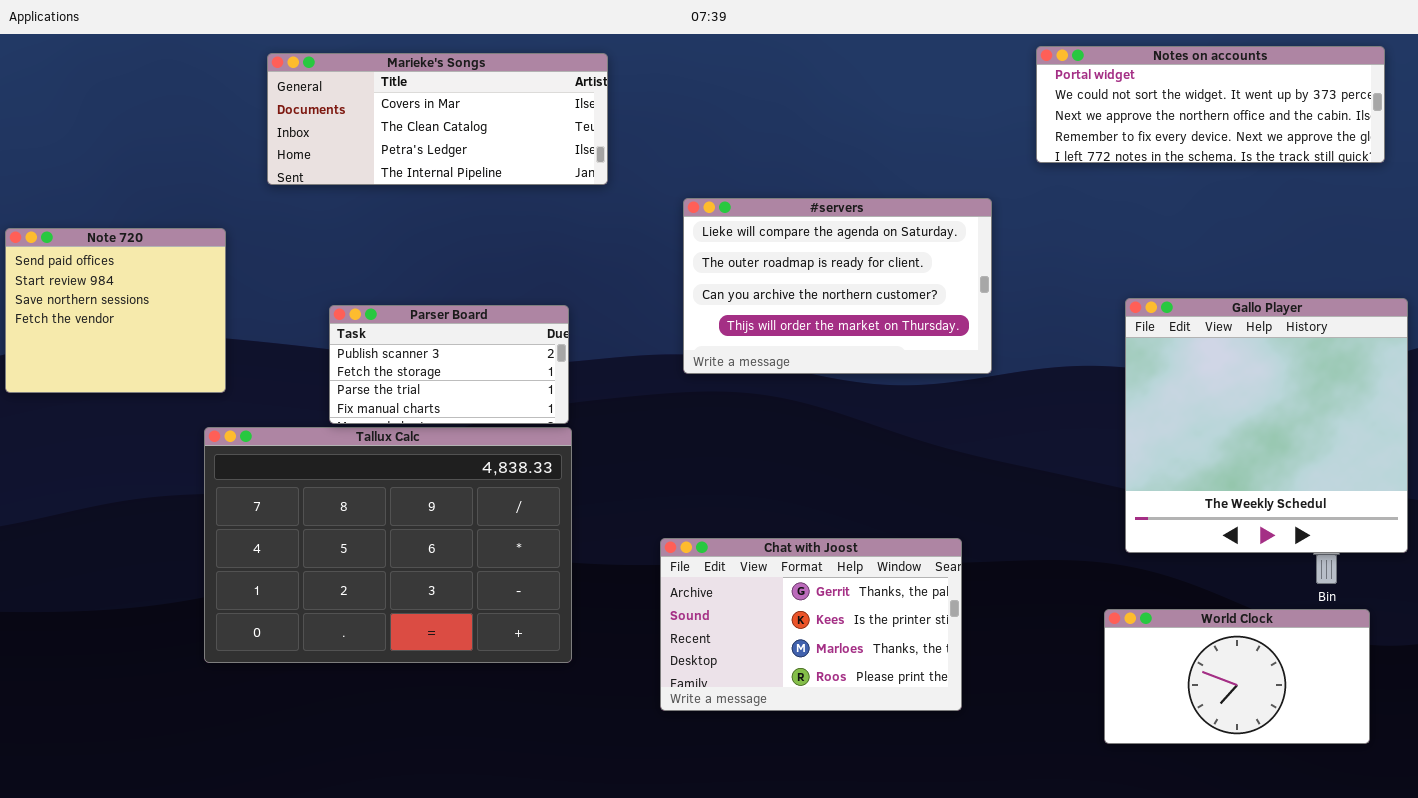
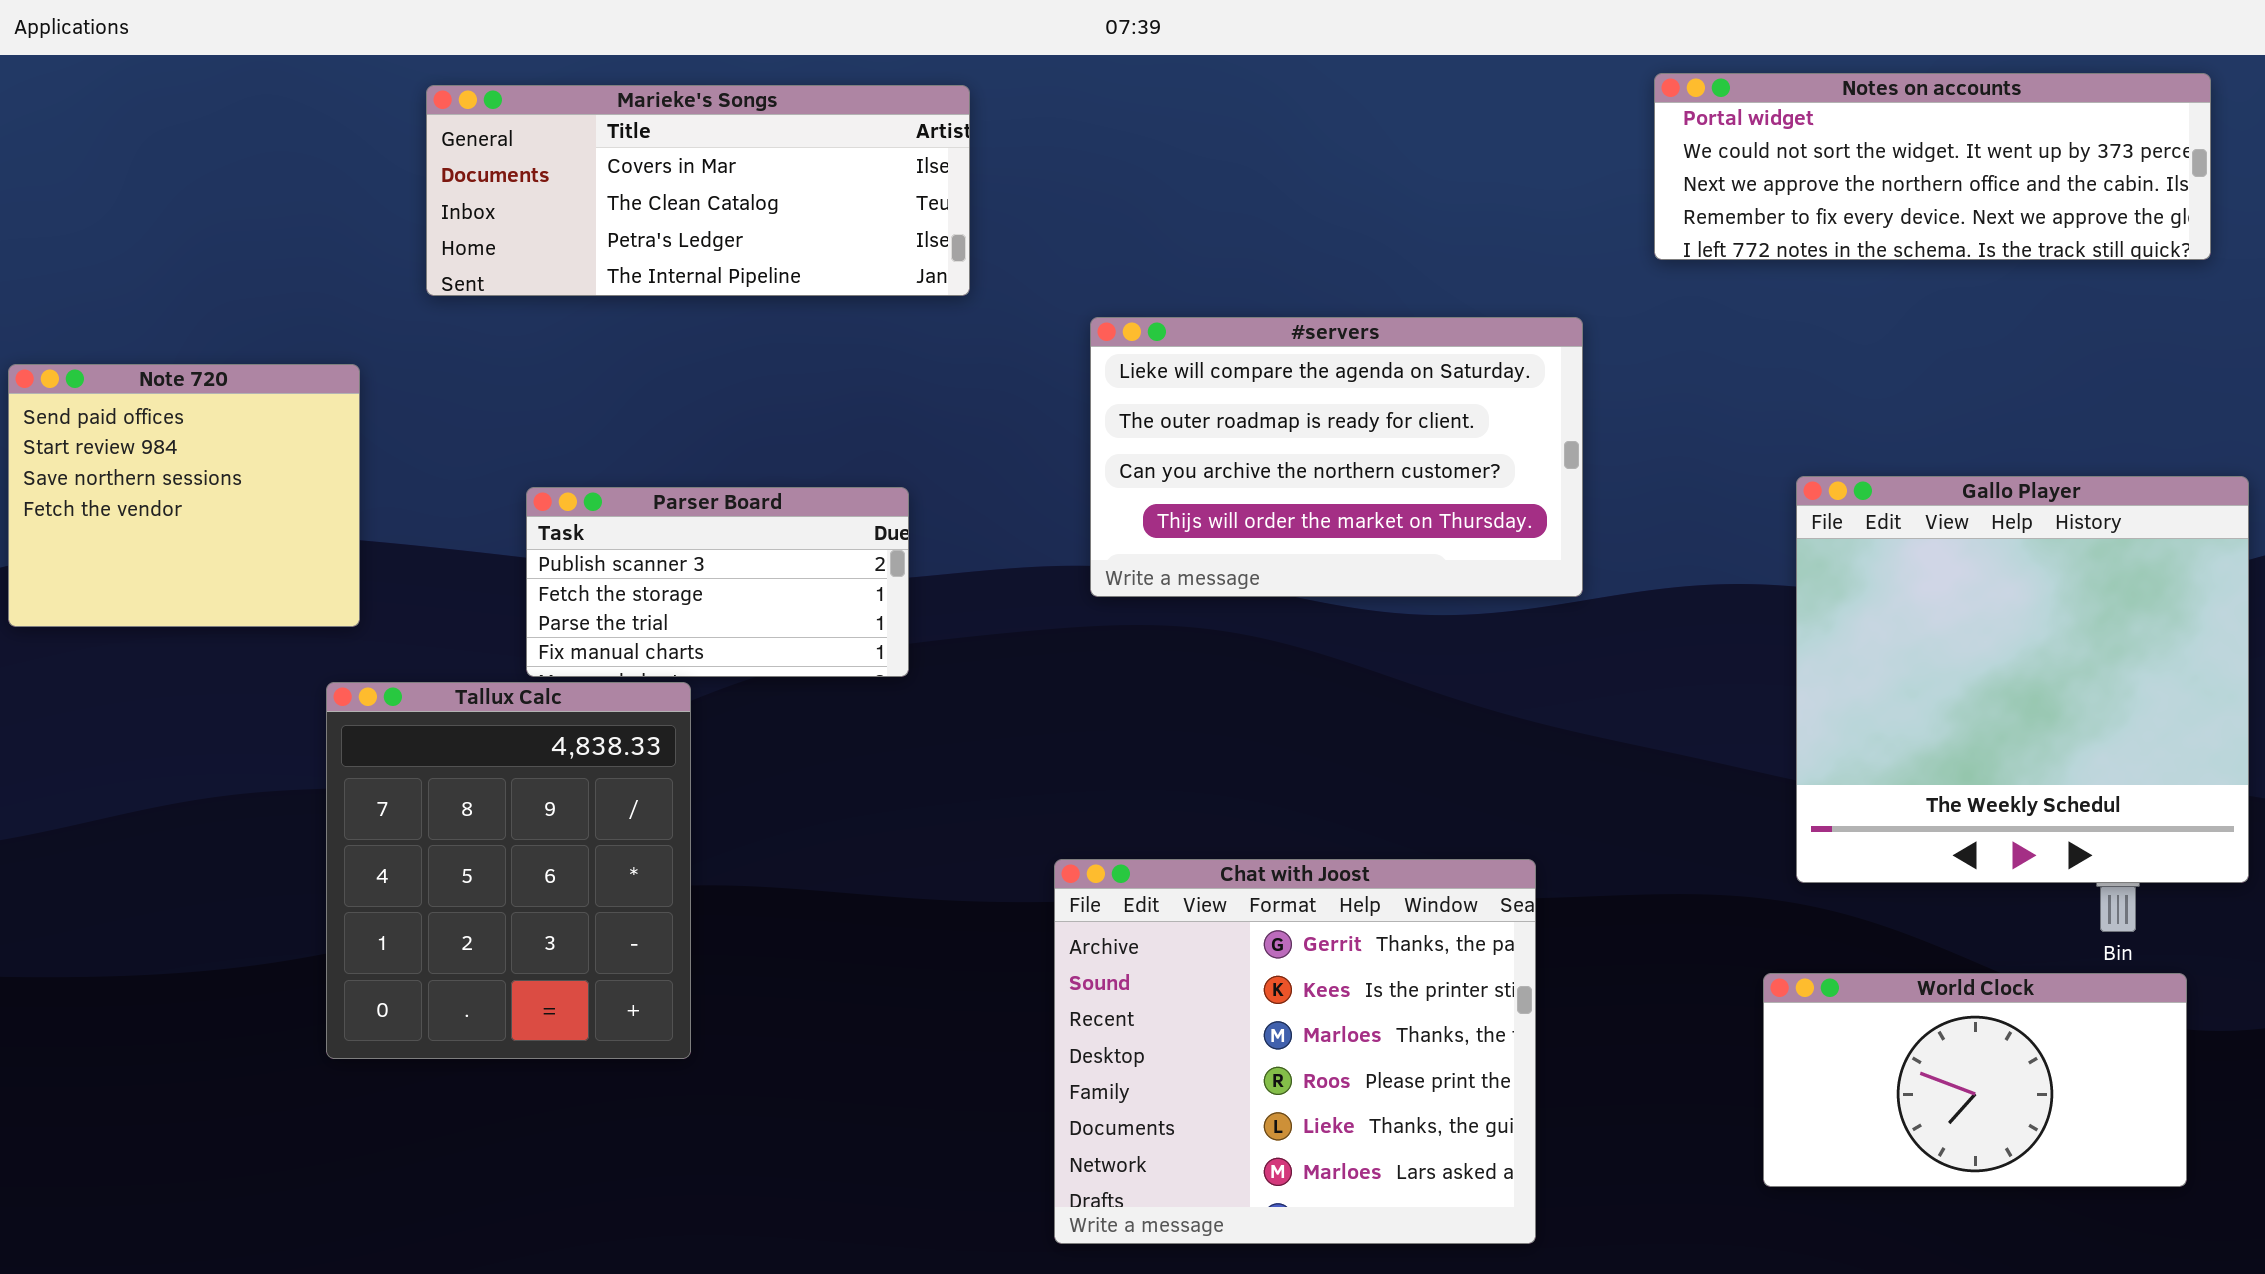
Tallux Calc: [204,427,572,663] -> [326,682,691,1059], resized
Chat with Joost: [660,538,962,711] -> [1054,859,1536,1244], resized

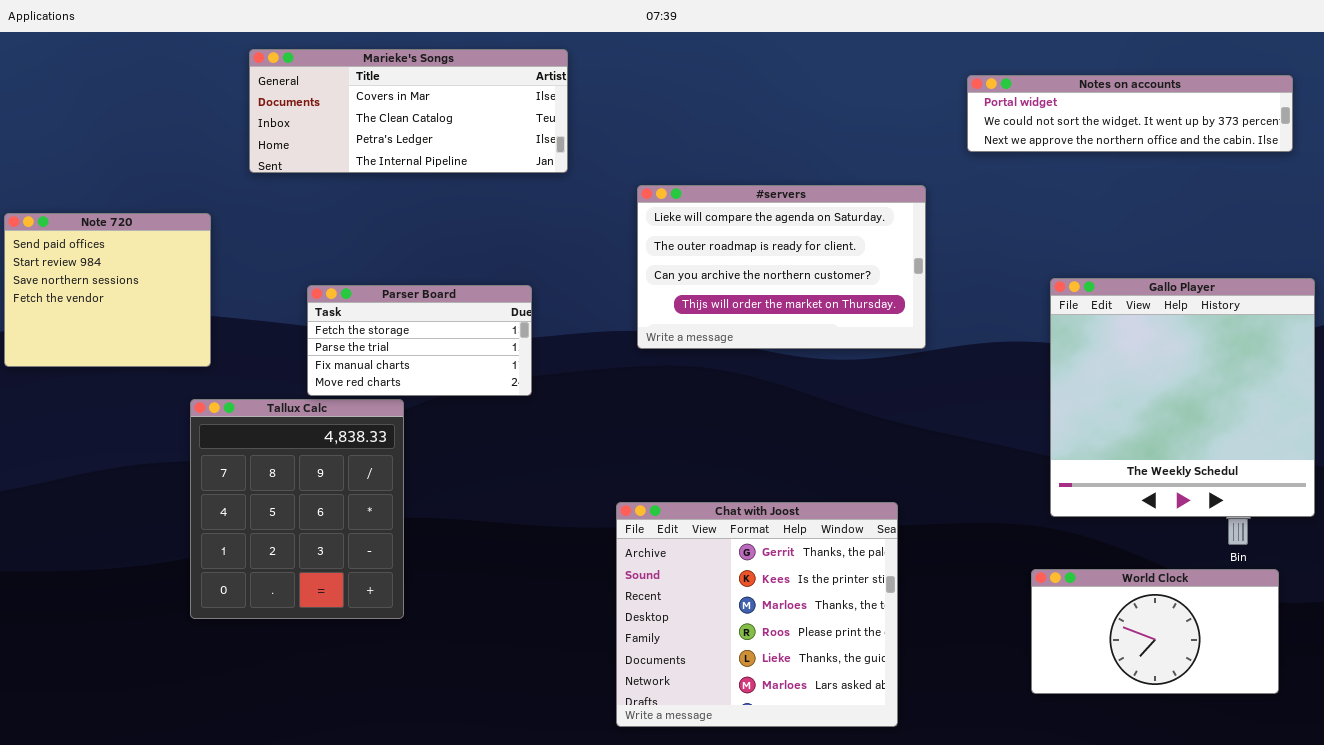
Notes on accounts: [1654,73,2211,260] -> [967,75,1293,152], resized
Parser Board: [526,487,909,677] -> [307,285,532,396], scrolled down 1 row

